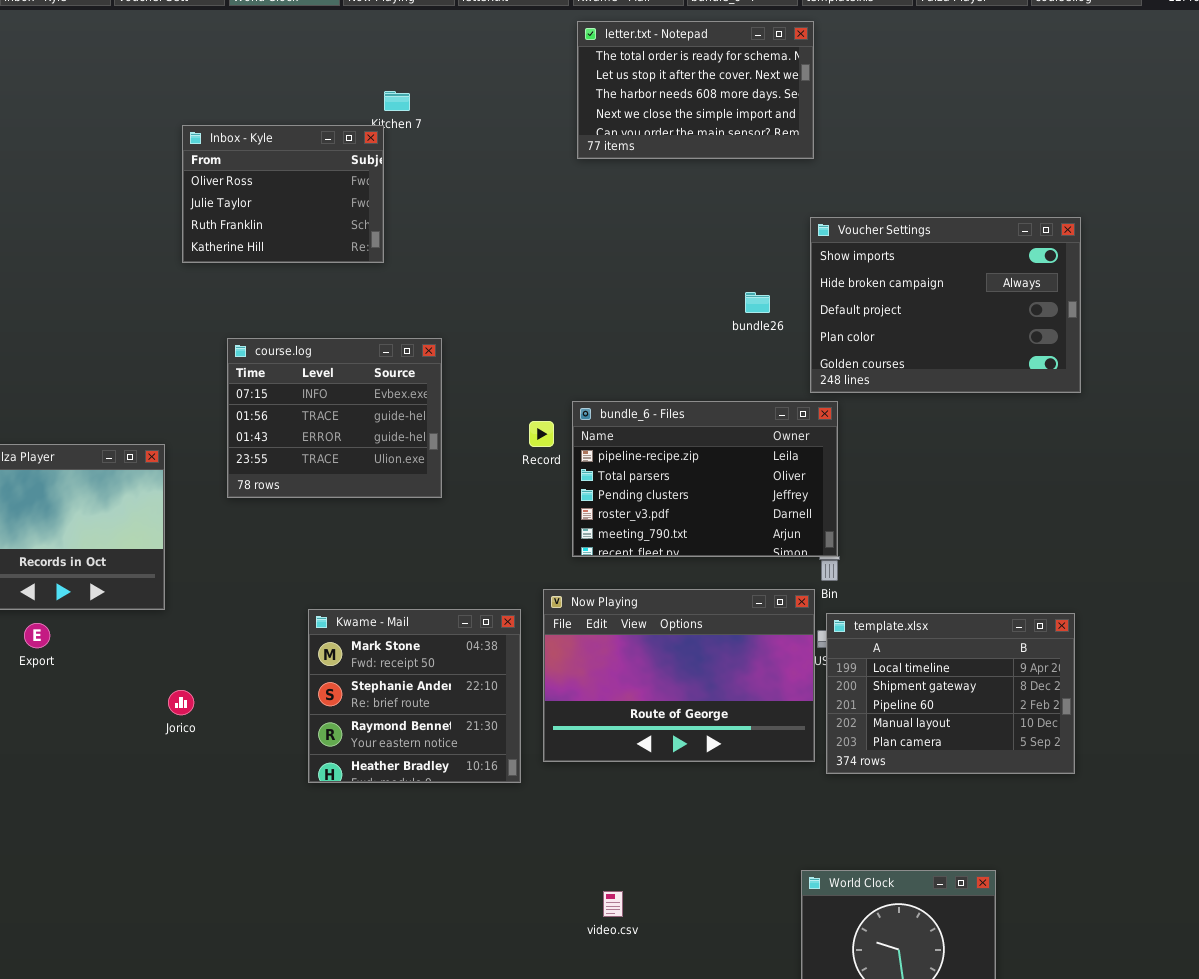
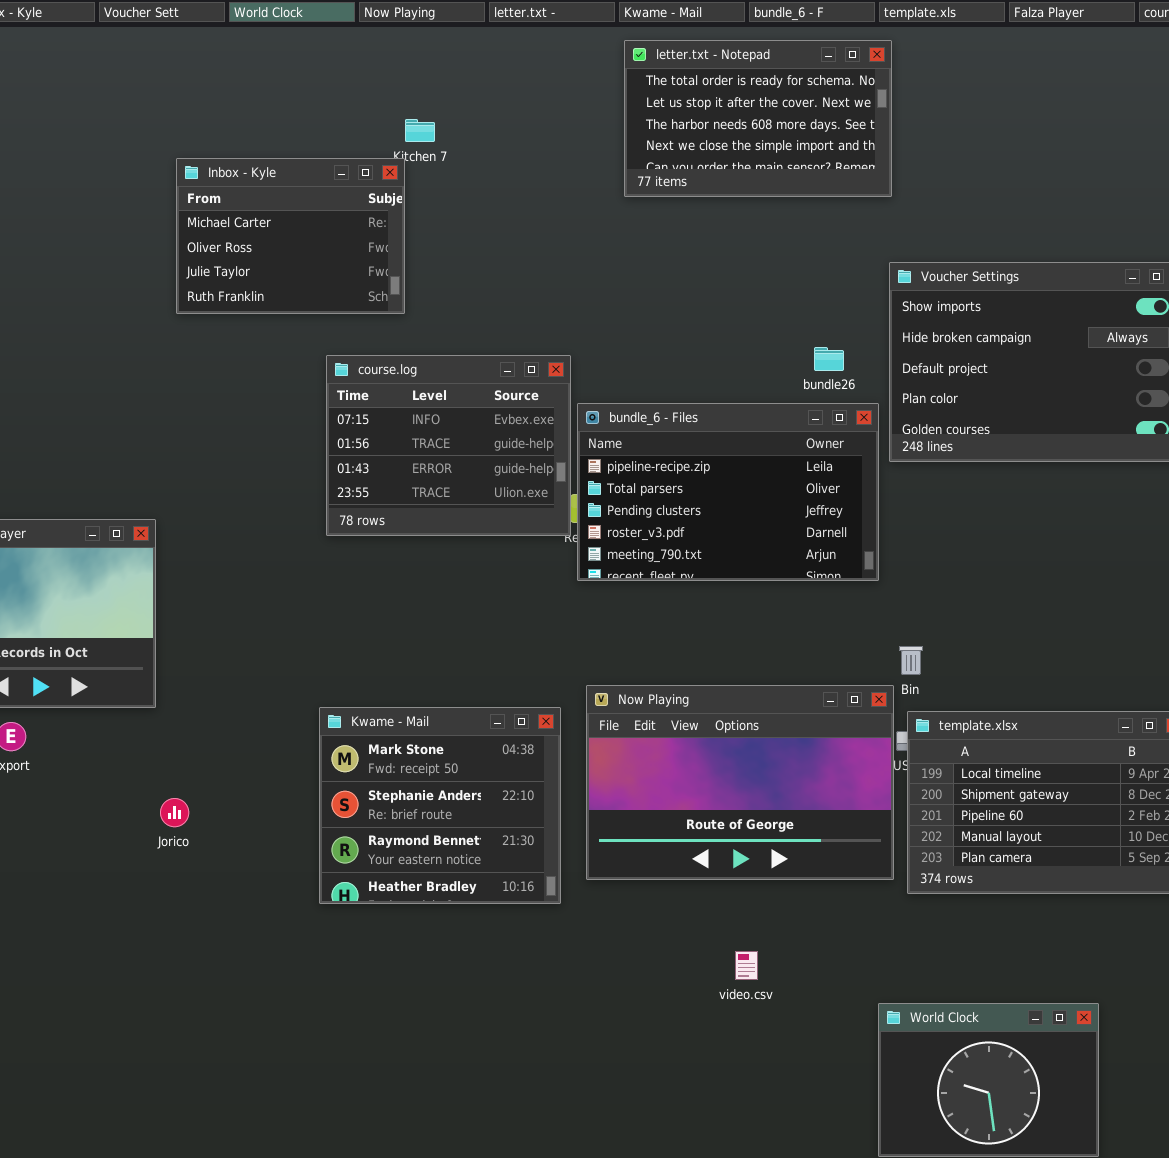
Inbox - Kyle: [182,125,384,263] -> [176,158,405,314], scrolled up 1 row
course.log: [227,338,442,498] -> [326,355,571,536], moved
bundle_6 - Files: [572,401,838,557] -> [577,403,879,581], moved
video.csv: [603,891,623,917] -> [735,951,758,980], moved

